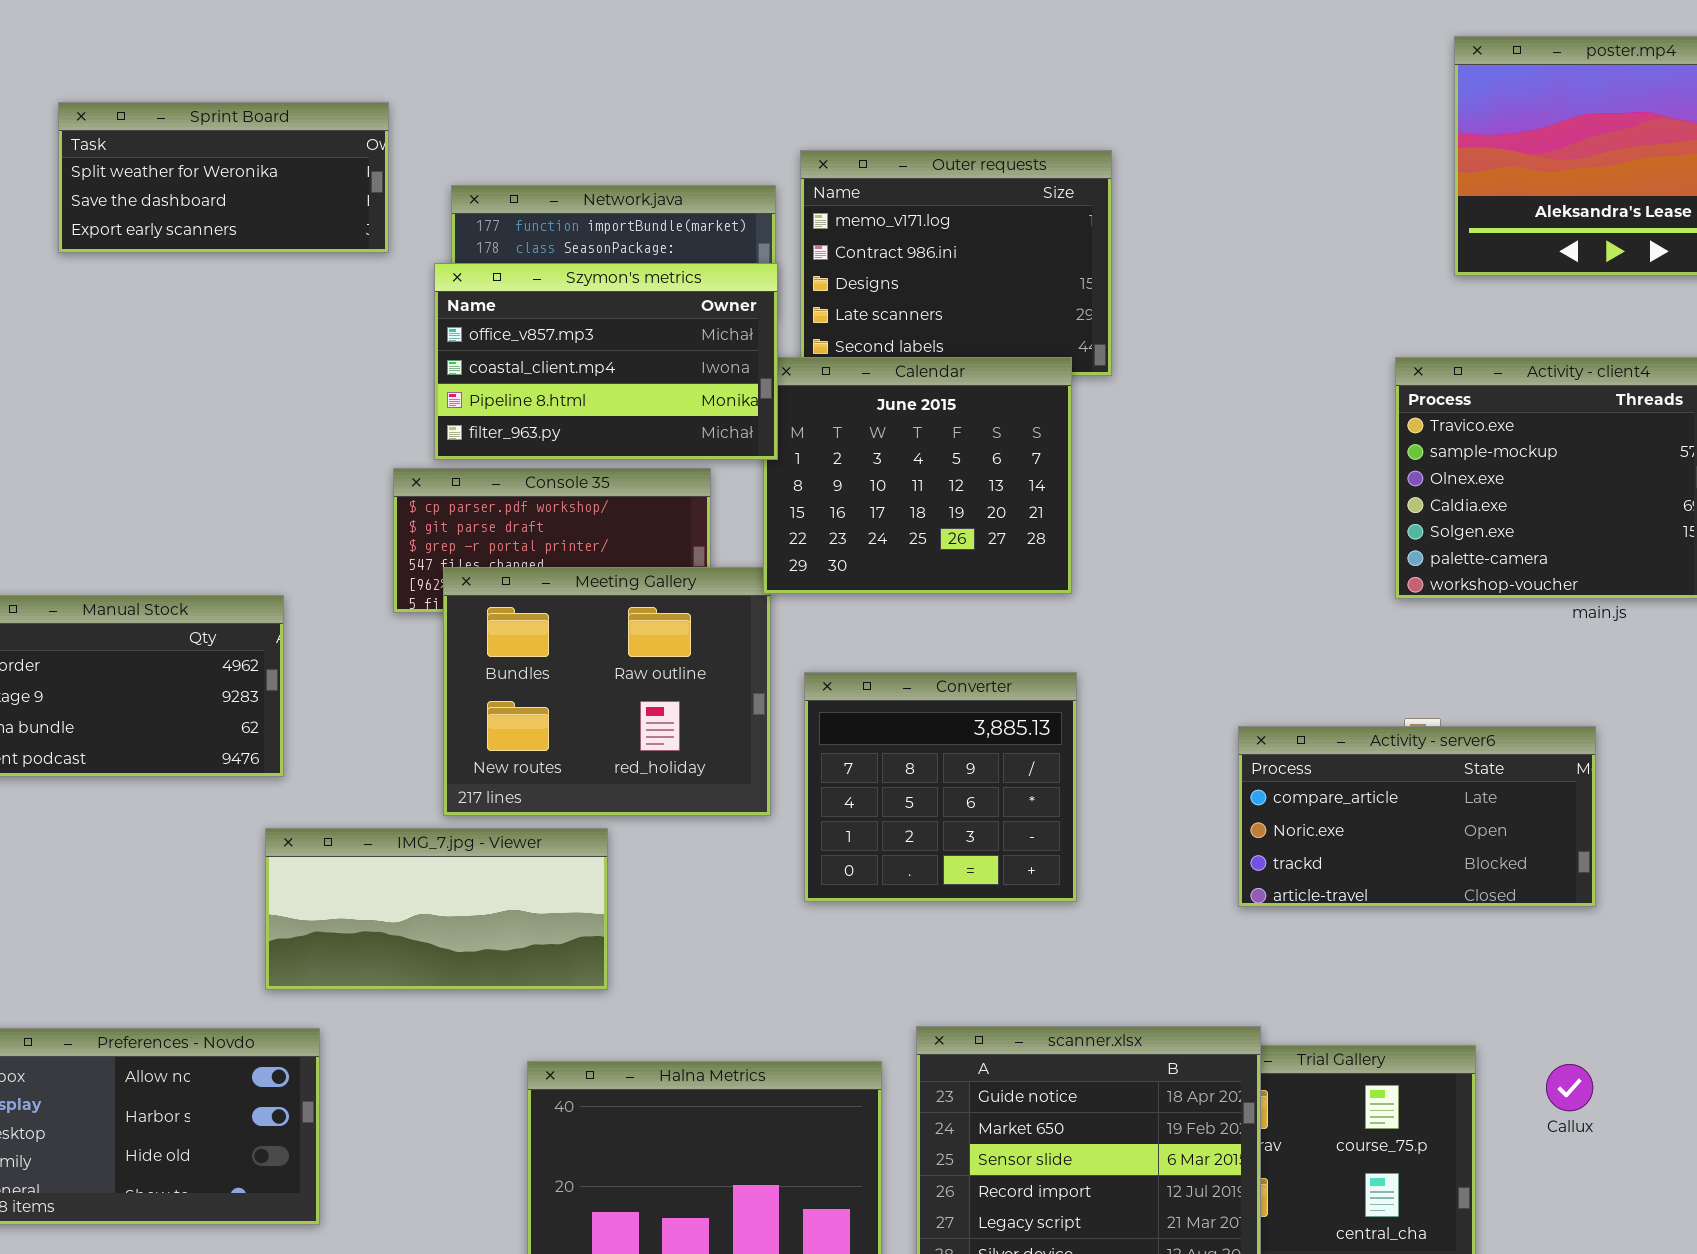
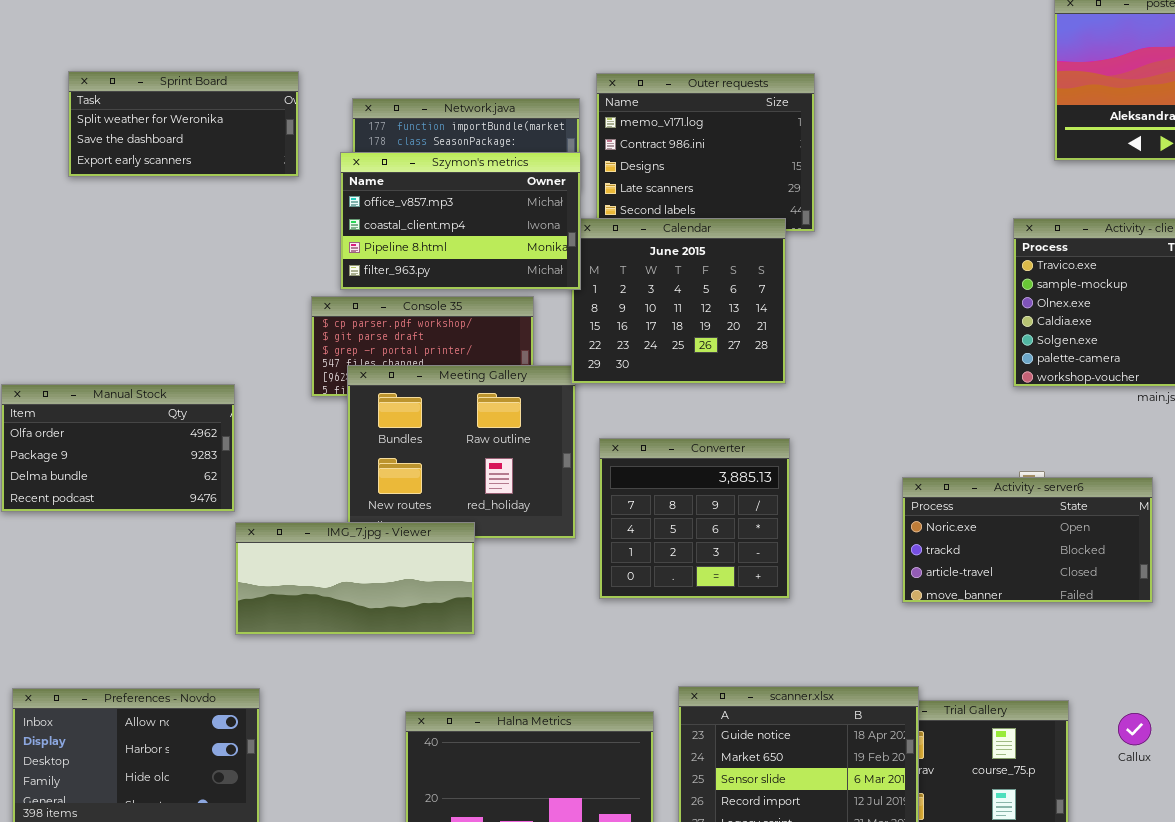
Sprint Board: [58,102,389,253] -> [68,71,299,177], moved
Activity - server6: [1238,726,1596,907] -> [902,477,1153,603], scrolled down 1 row
IMG_7.jpg - Viewer: [265,828,608,990] -> [235,522,475,635], moved

